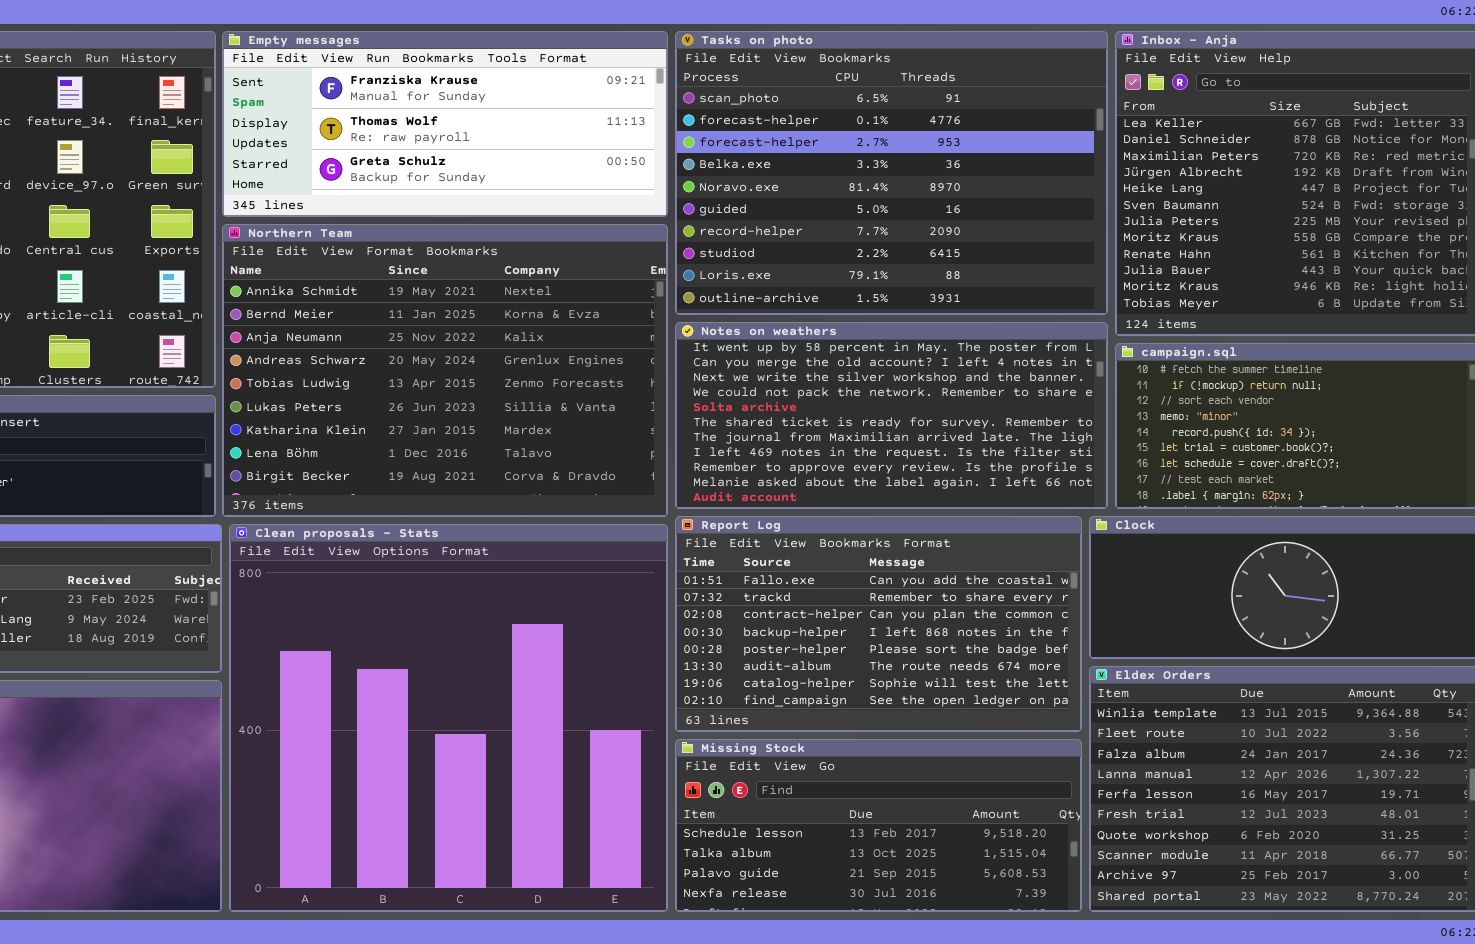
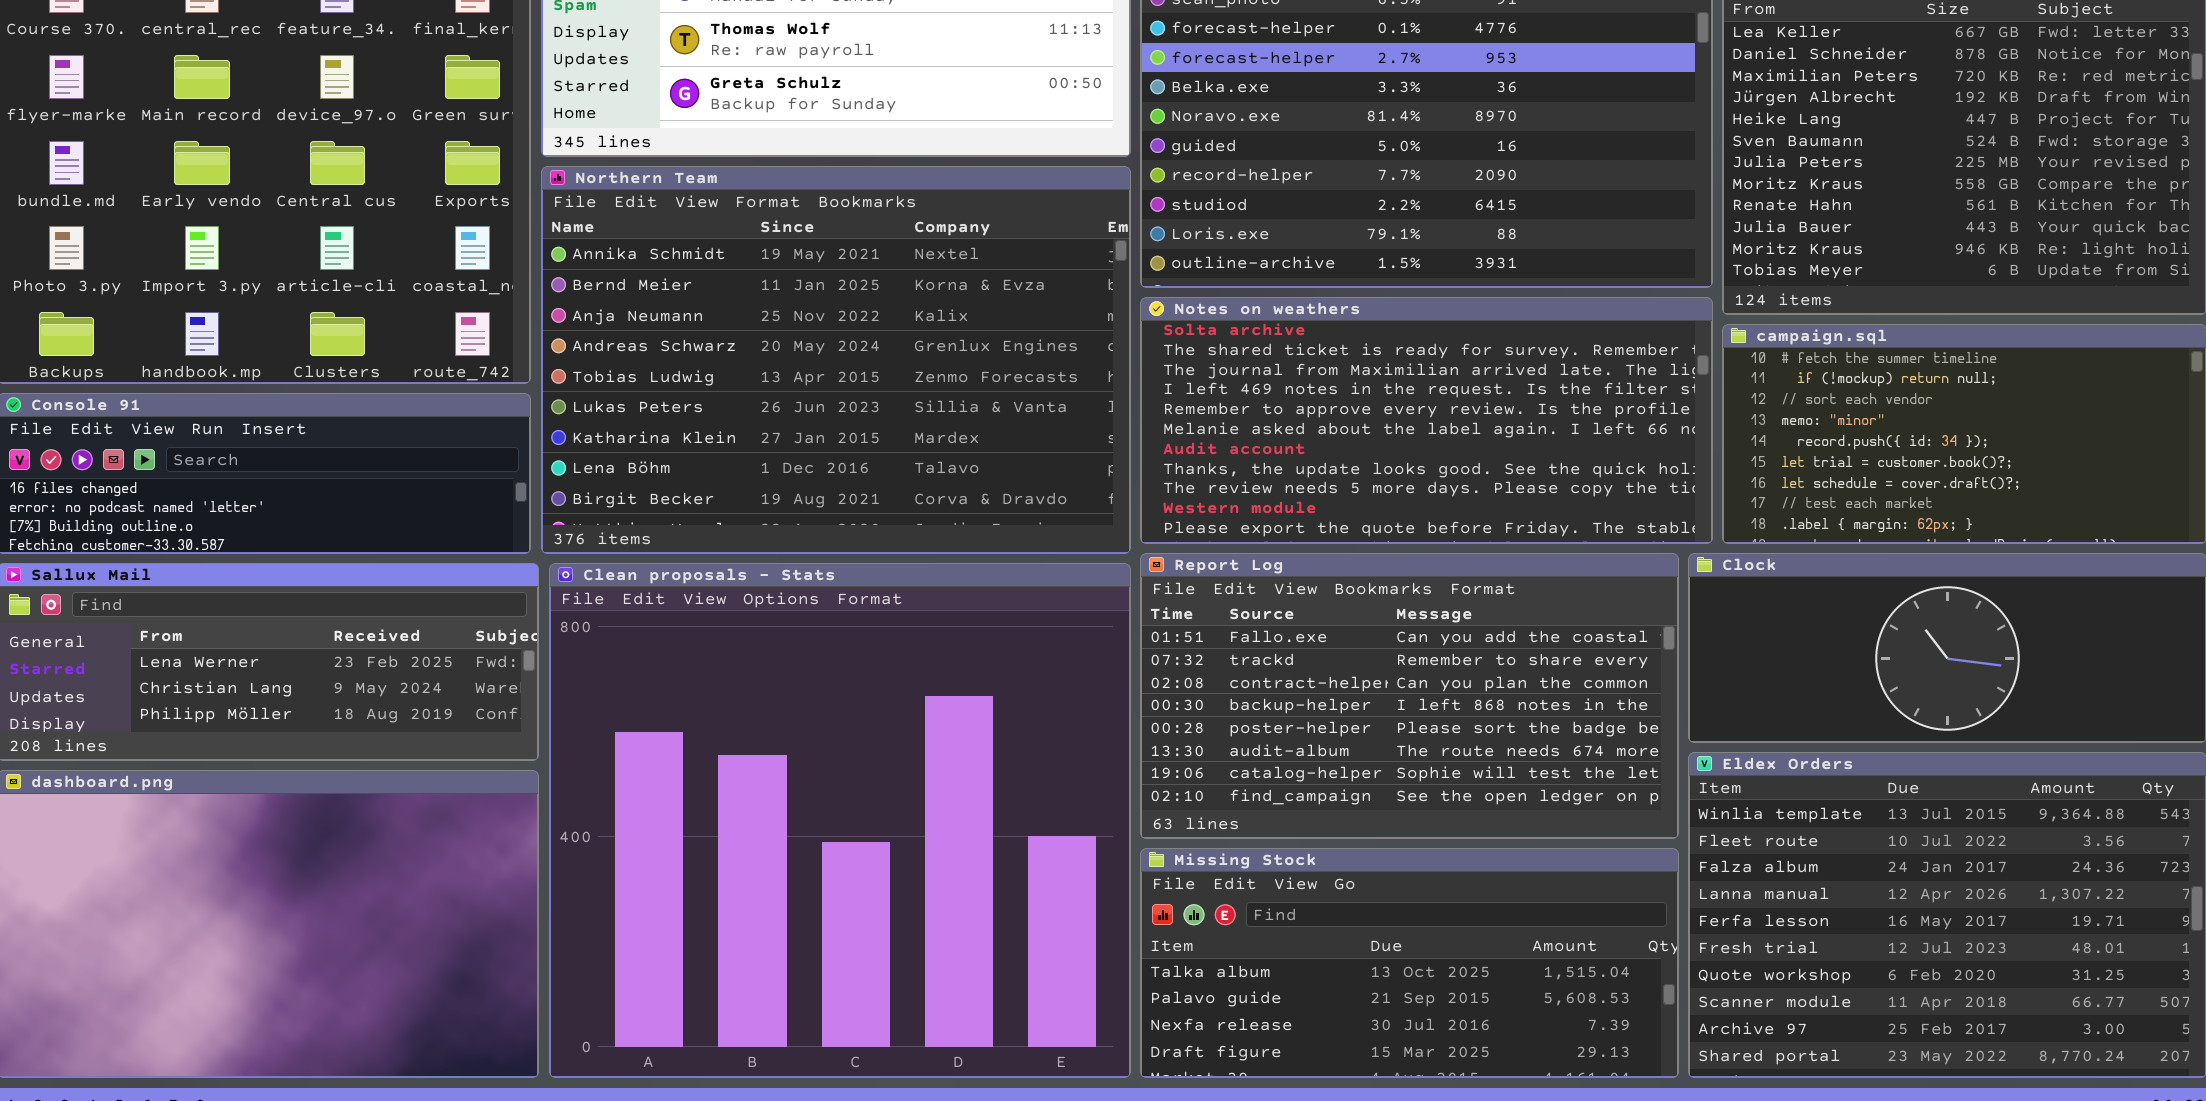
Notes on weathers: [675,322,1108,509] -> [1140,297,1713,544], scrolled down 4 rows
Missing Stock: [675,739,1082,912] -> [1140,848,1679,1078], scrolled down 1 row

